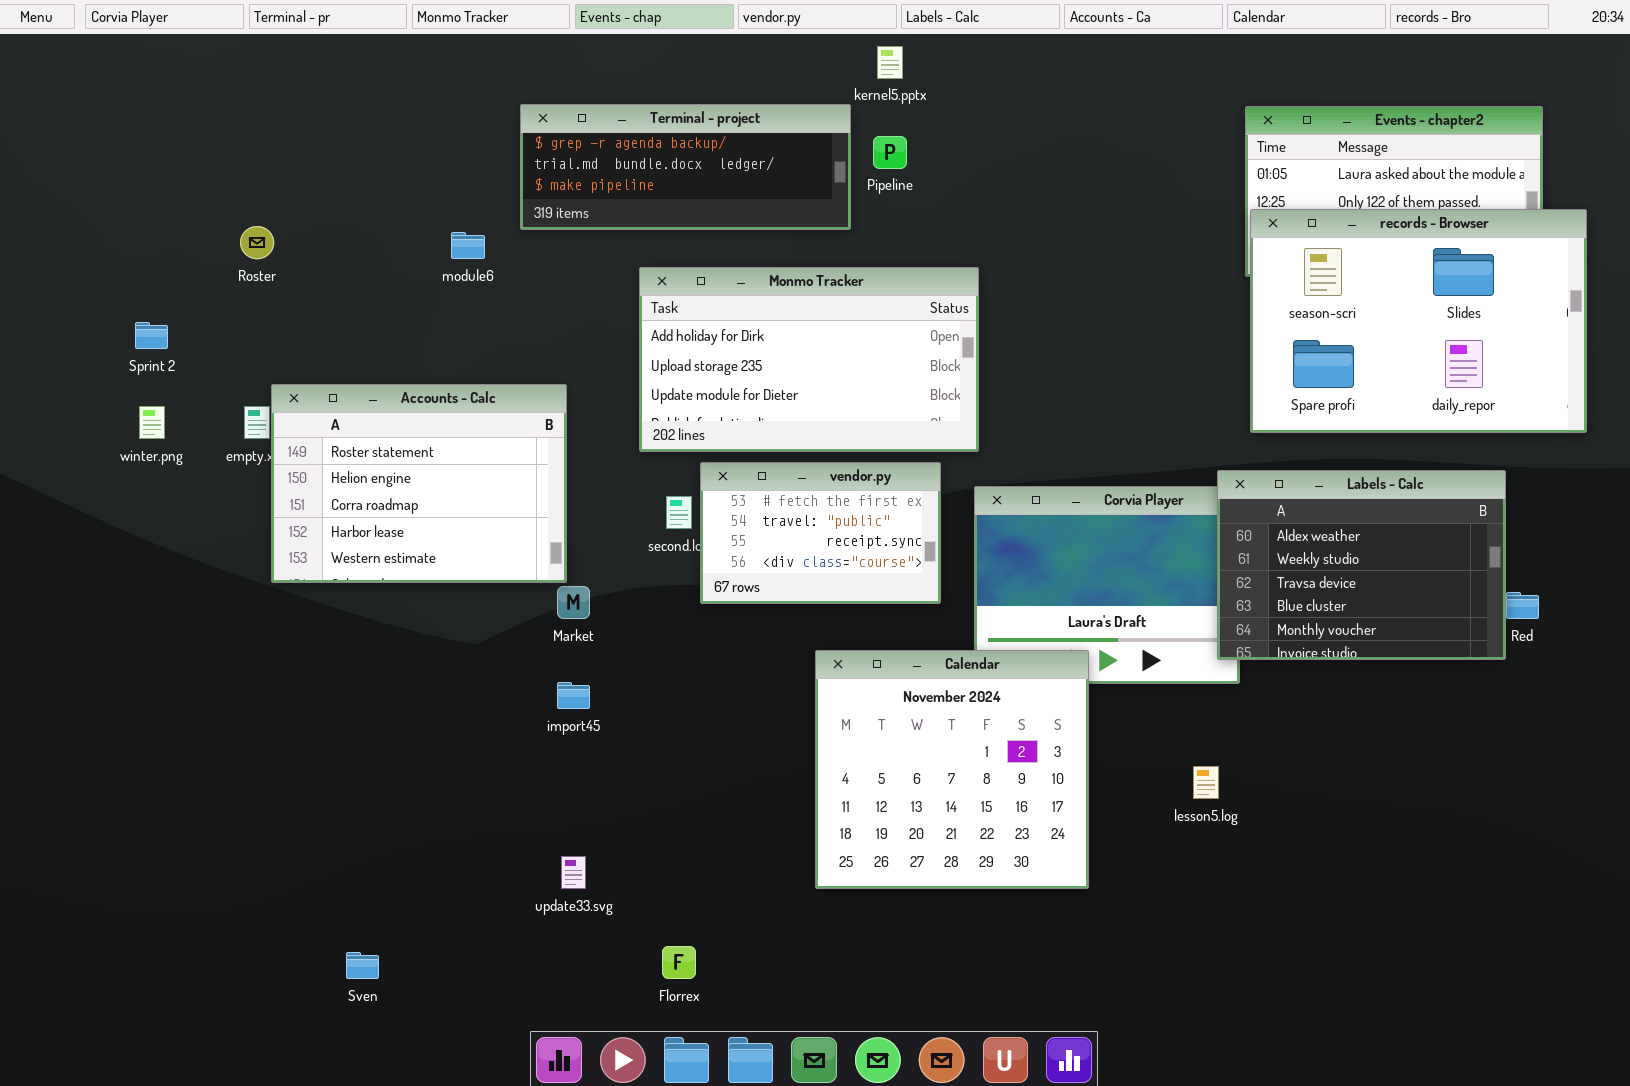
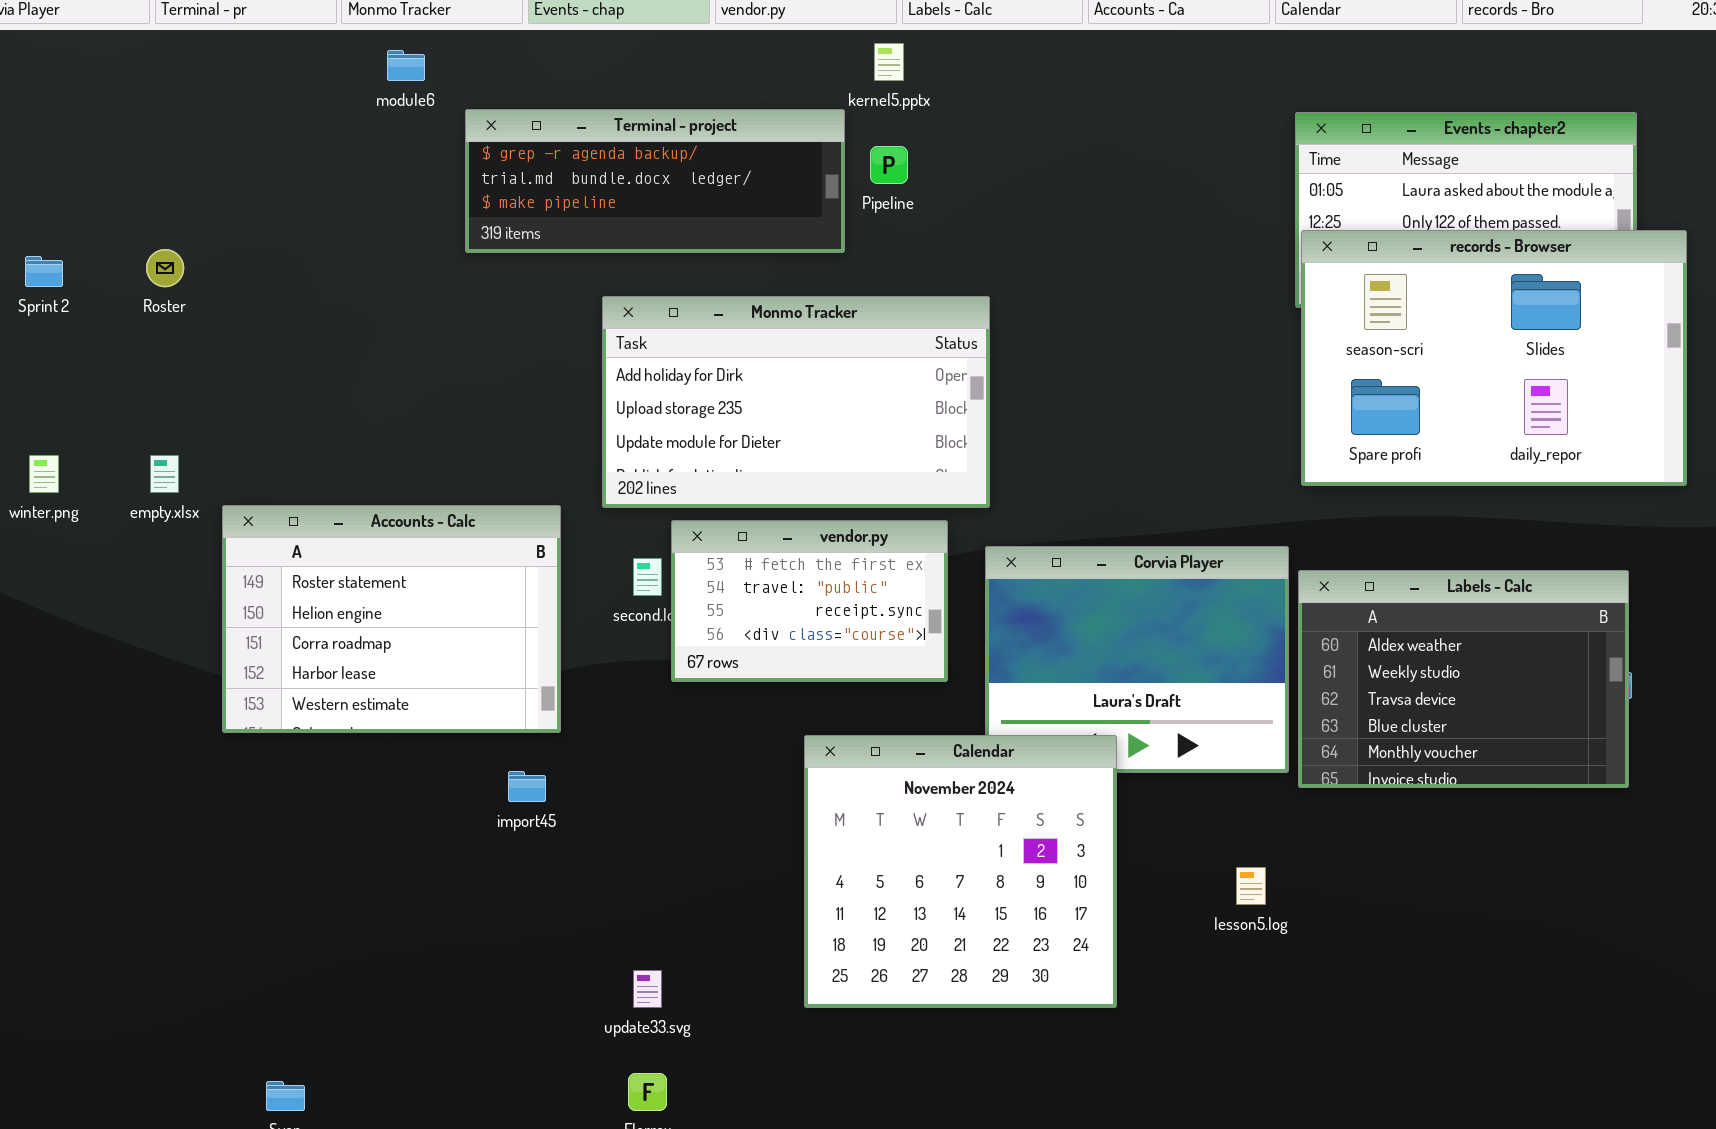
module6: [451,232,485,259] -> [387,50,425,81], moved
Sprint 2: [135,322,168,349] -> [25,256,63,287], moved
Accounts - Calc: [271,384,567,583] -> [222,505,561,733], moved
Labels - Calc: [1217,470,1506,660] -> [1298,570,1629,788], moved
update33.svg: [561,856,586,889] -> [633,970,662,1008], moved

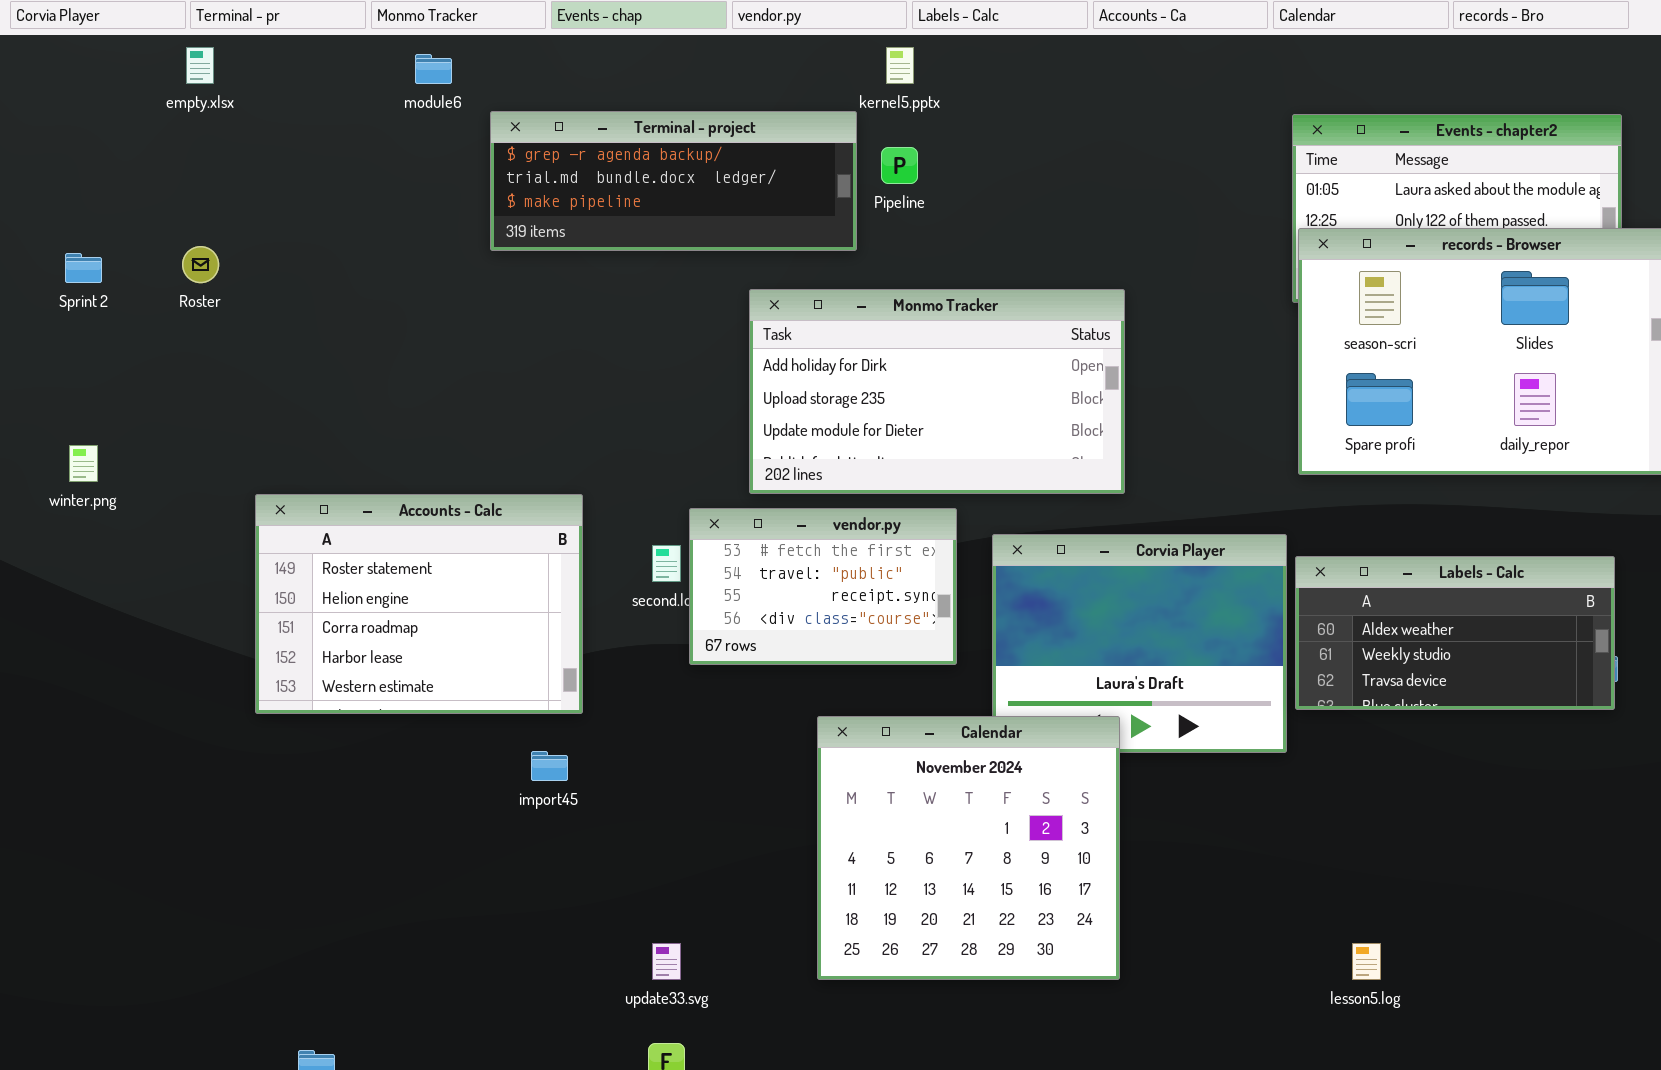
Monmo Tracker: [602,296,990,508] -> [749,289,1125,494], moved
empty.xlsx: [150,455,179,493] -> [186,47,214,84], moved
Labels - Calc: [1298,570,1629,788] -> [1295,556,1615,710], resized
lesson5.log: [1236,867,1266,905] -> [1352,943,1381,980], moved

